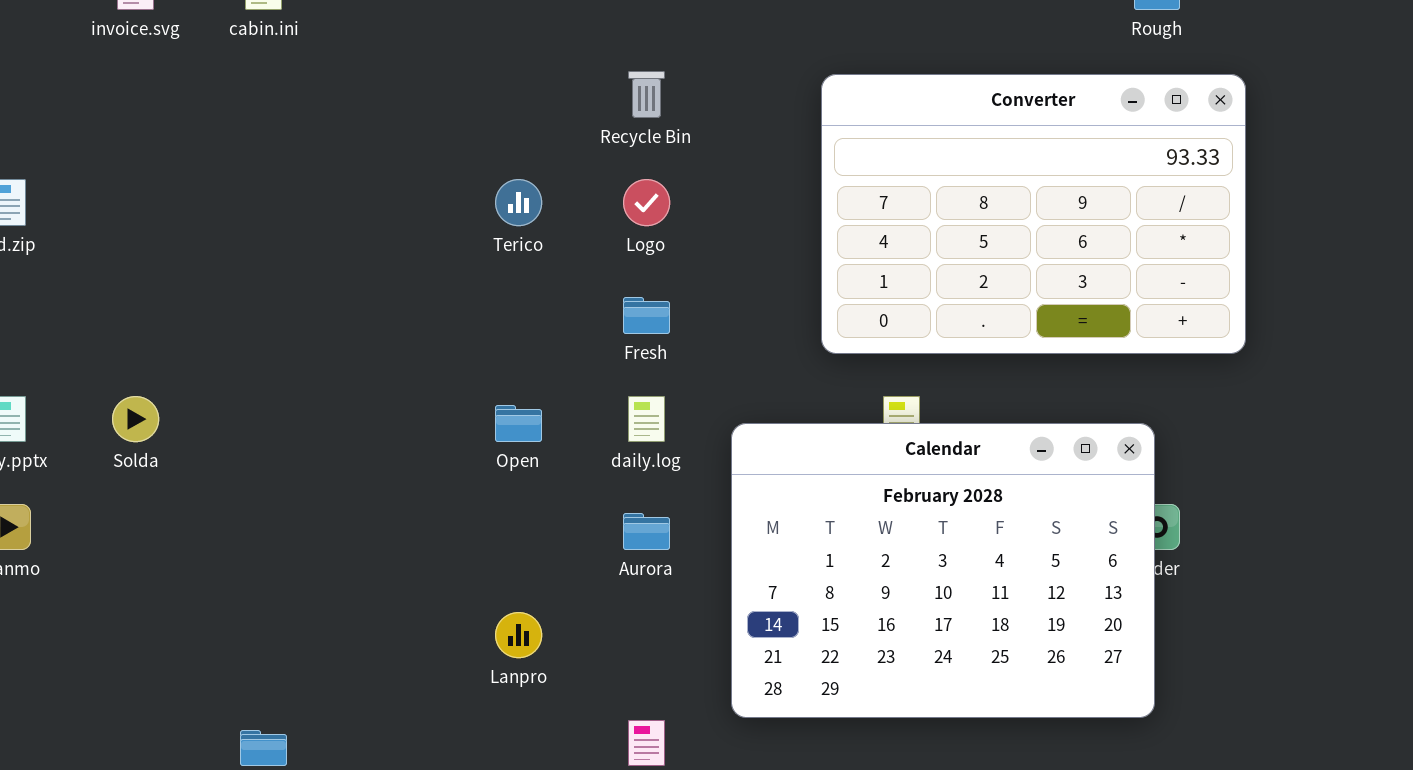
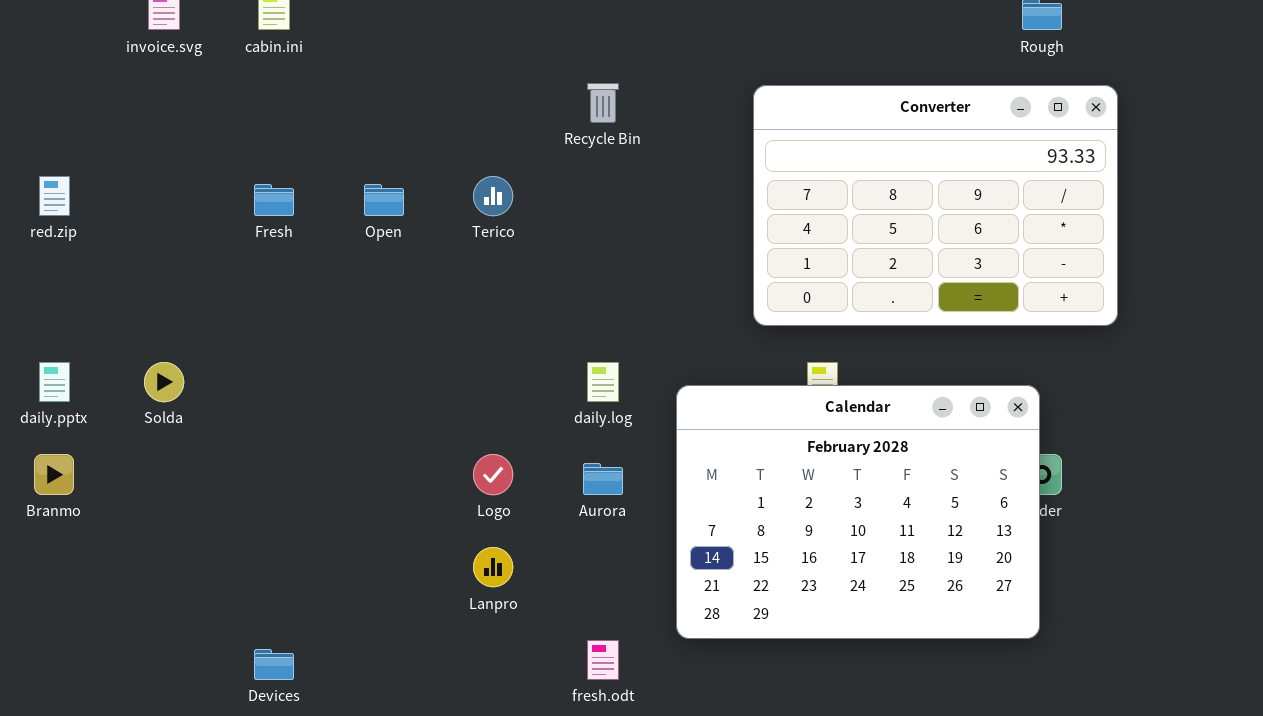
Logo: [623,179,670,226] -> [473,454,513,495], moved
Fresh: [623,297,670,334] -> [254,184,294,216], moved
Open: [495,405,542,442] -> [364,184,404,216], moved

